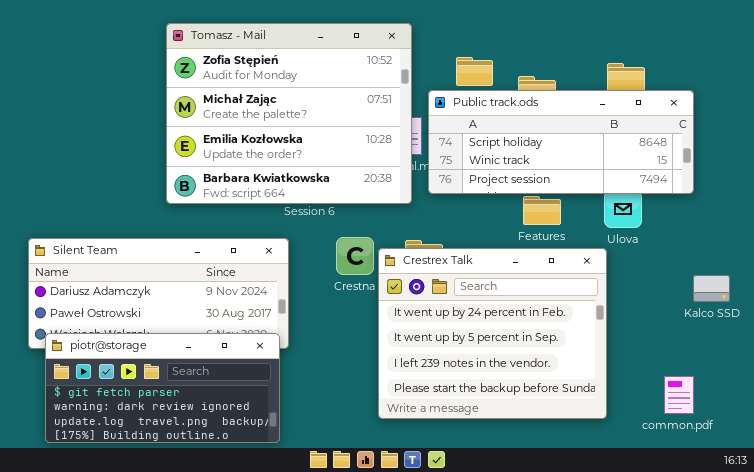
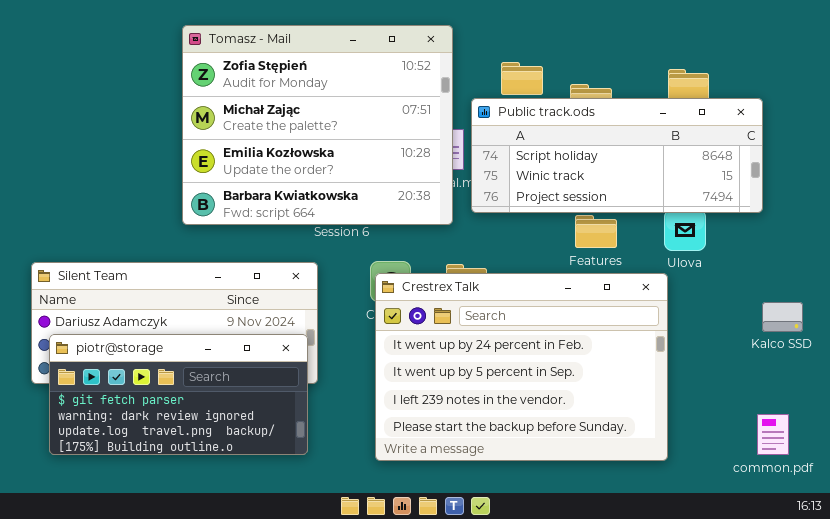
Crestrex Talk: [378,248,607,419] -> [375,273,668,461], resized
piotr@storage: [45,333,280,443] -> [49,334,308,455], moved
common.pdf: [664,376,694,414] -> [757,414,789,455], moved

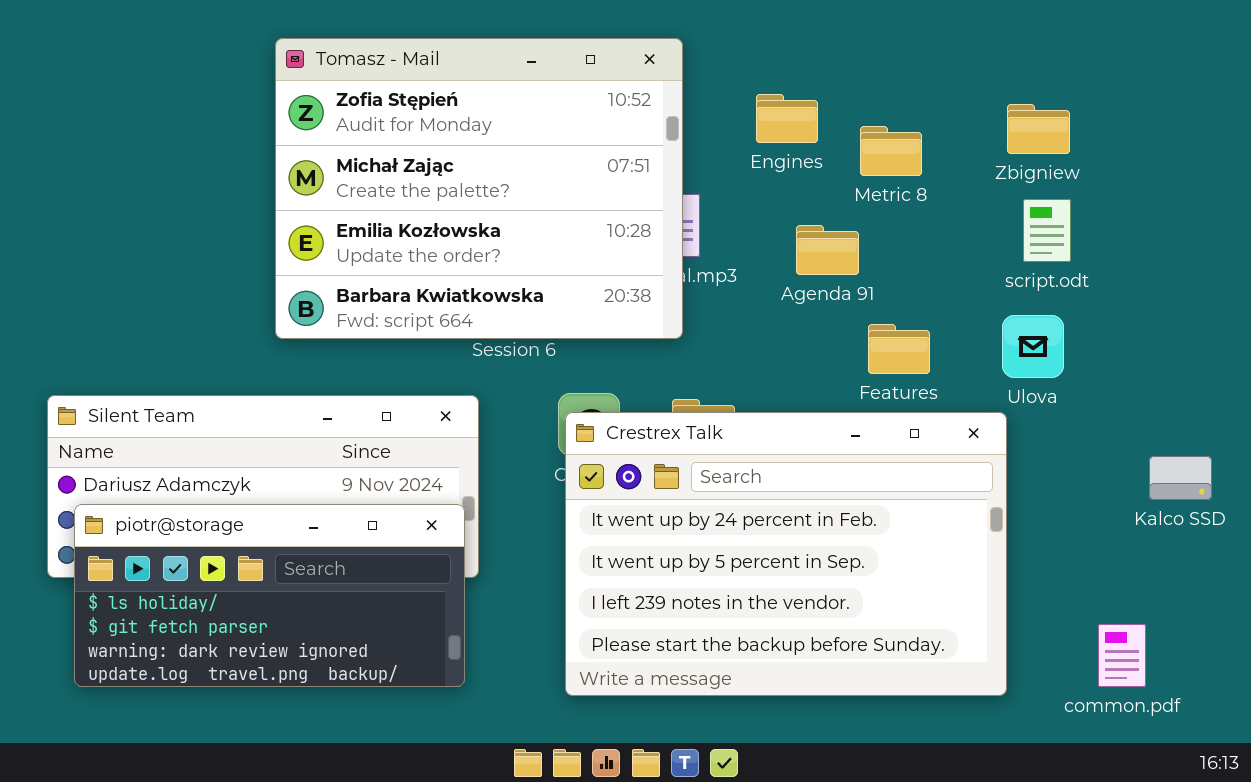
Public track.ods: [471,98,763,213] -> none, closed
piotr@storage: [49,334,308,455] -> [74,504,465,687], scrolled up 1 row
common.pdf: [757,414,789,455] -> [1098,624,1146,687], moved

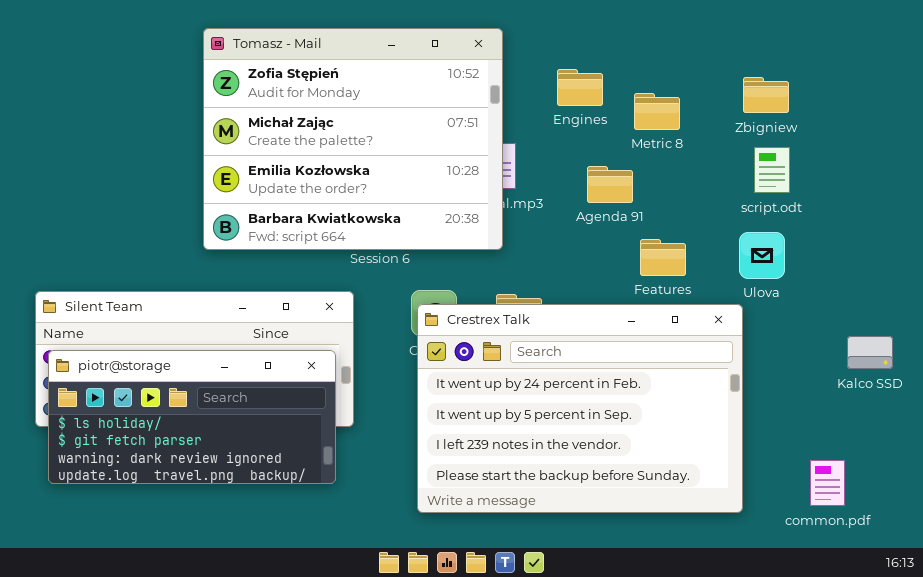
piotr@storage: [74,504,465,687] -> [48,350,336,484], moved

